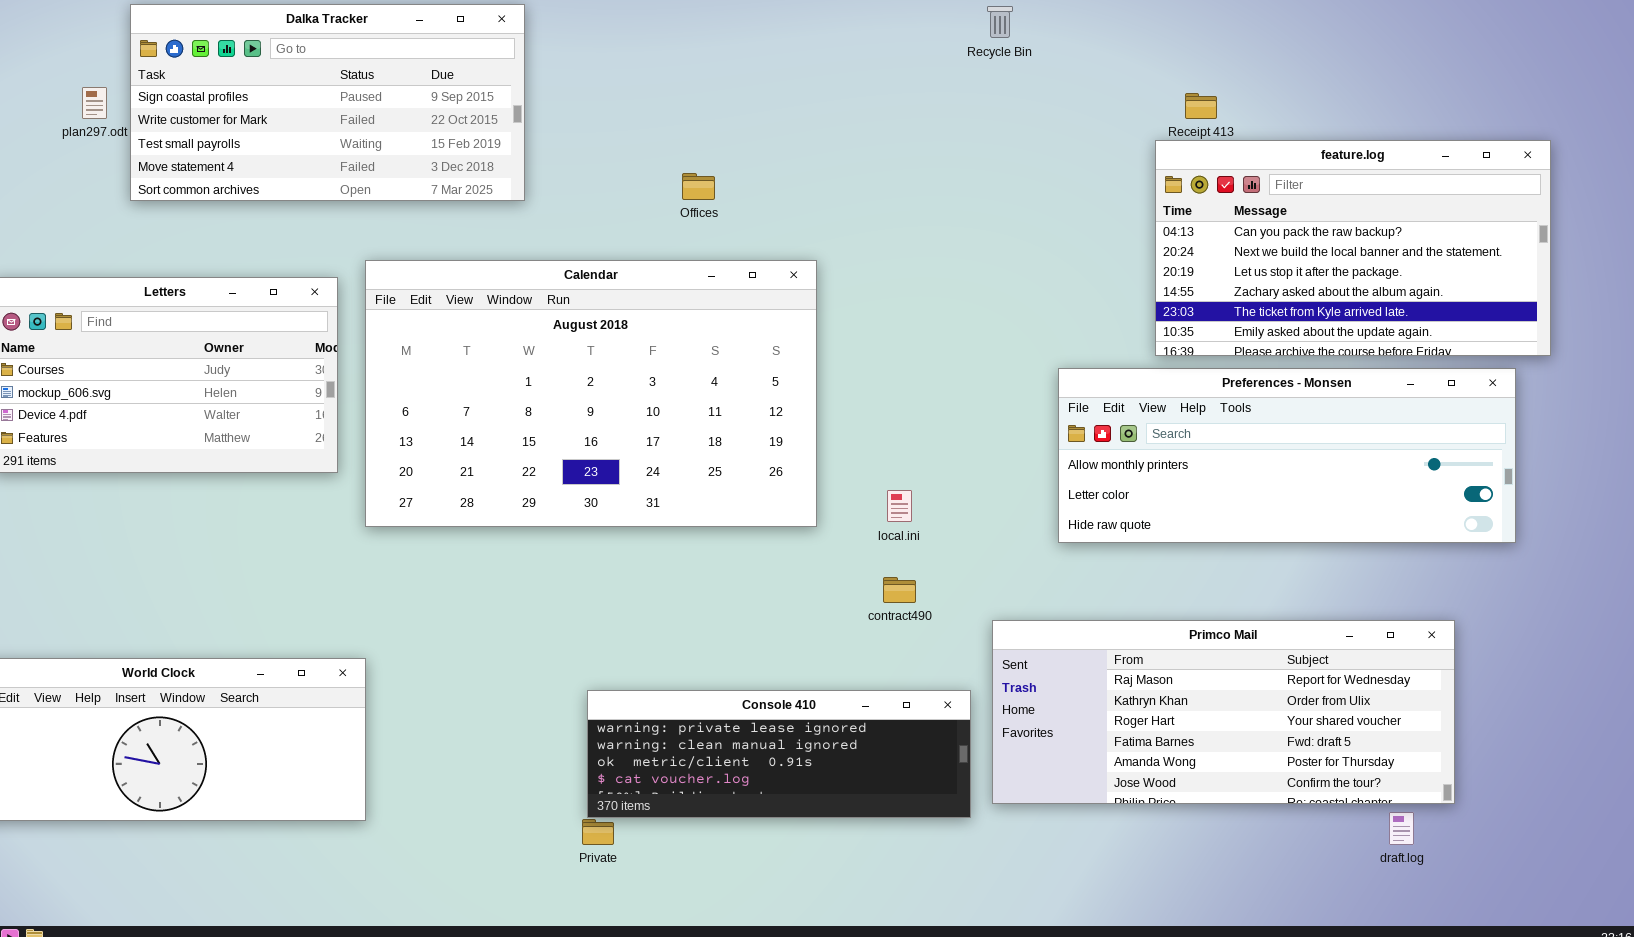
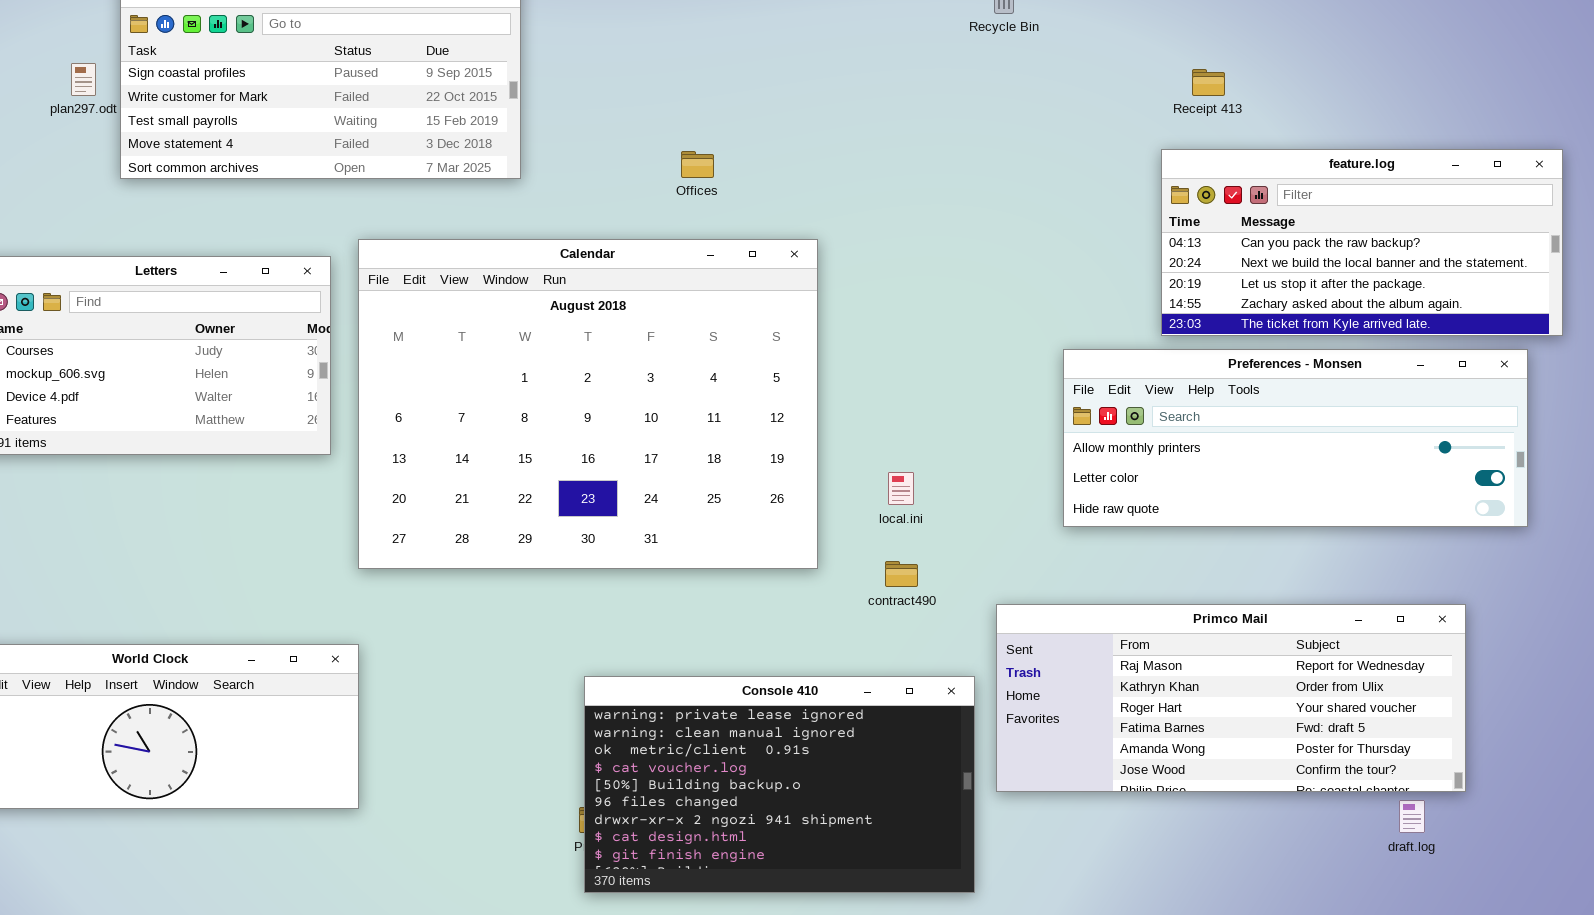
feature.log: [1155,140,1551,356] -> [1161,149,1563,336], resized
Calendar: [365,260,817,527] -> [358,239,818,569], resized
Console 410: [587,690,971,818] -> [584,676,975,893], resized

